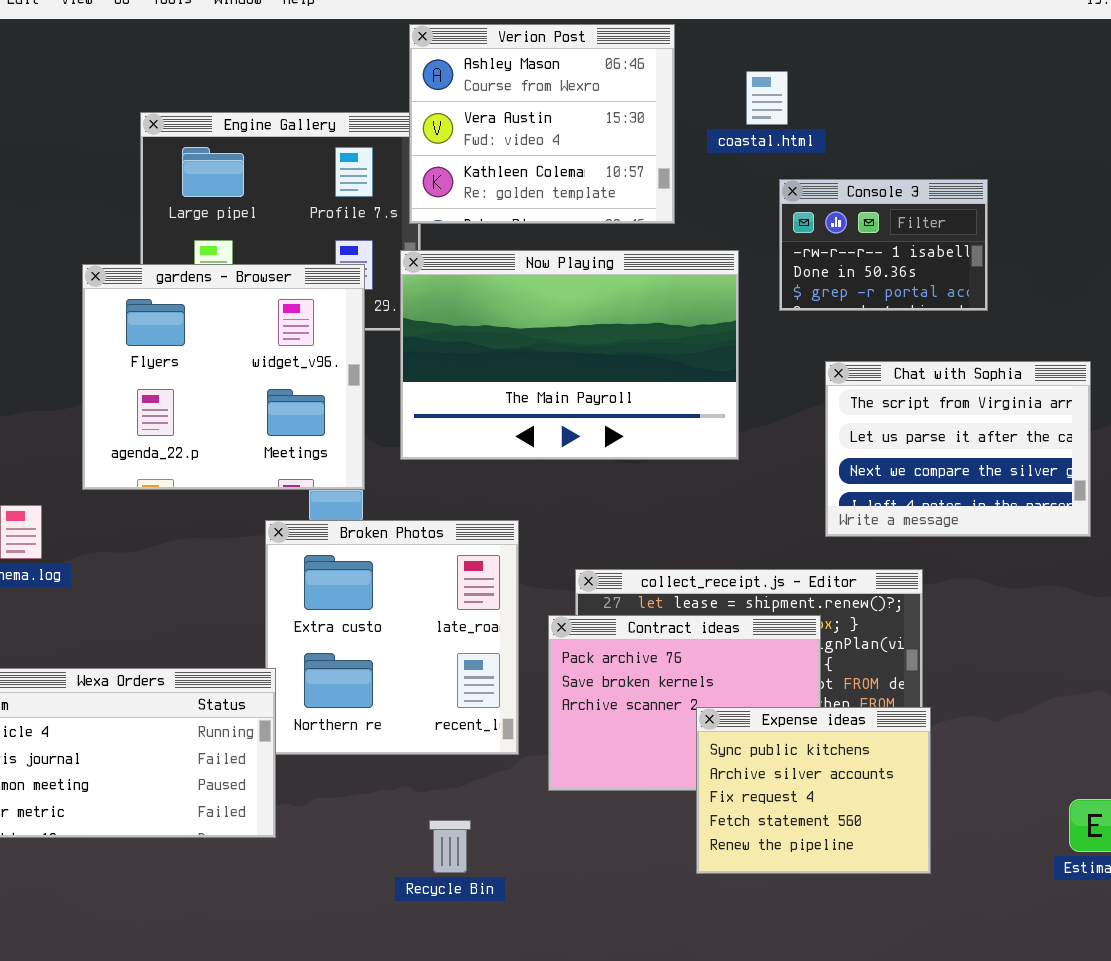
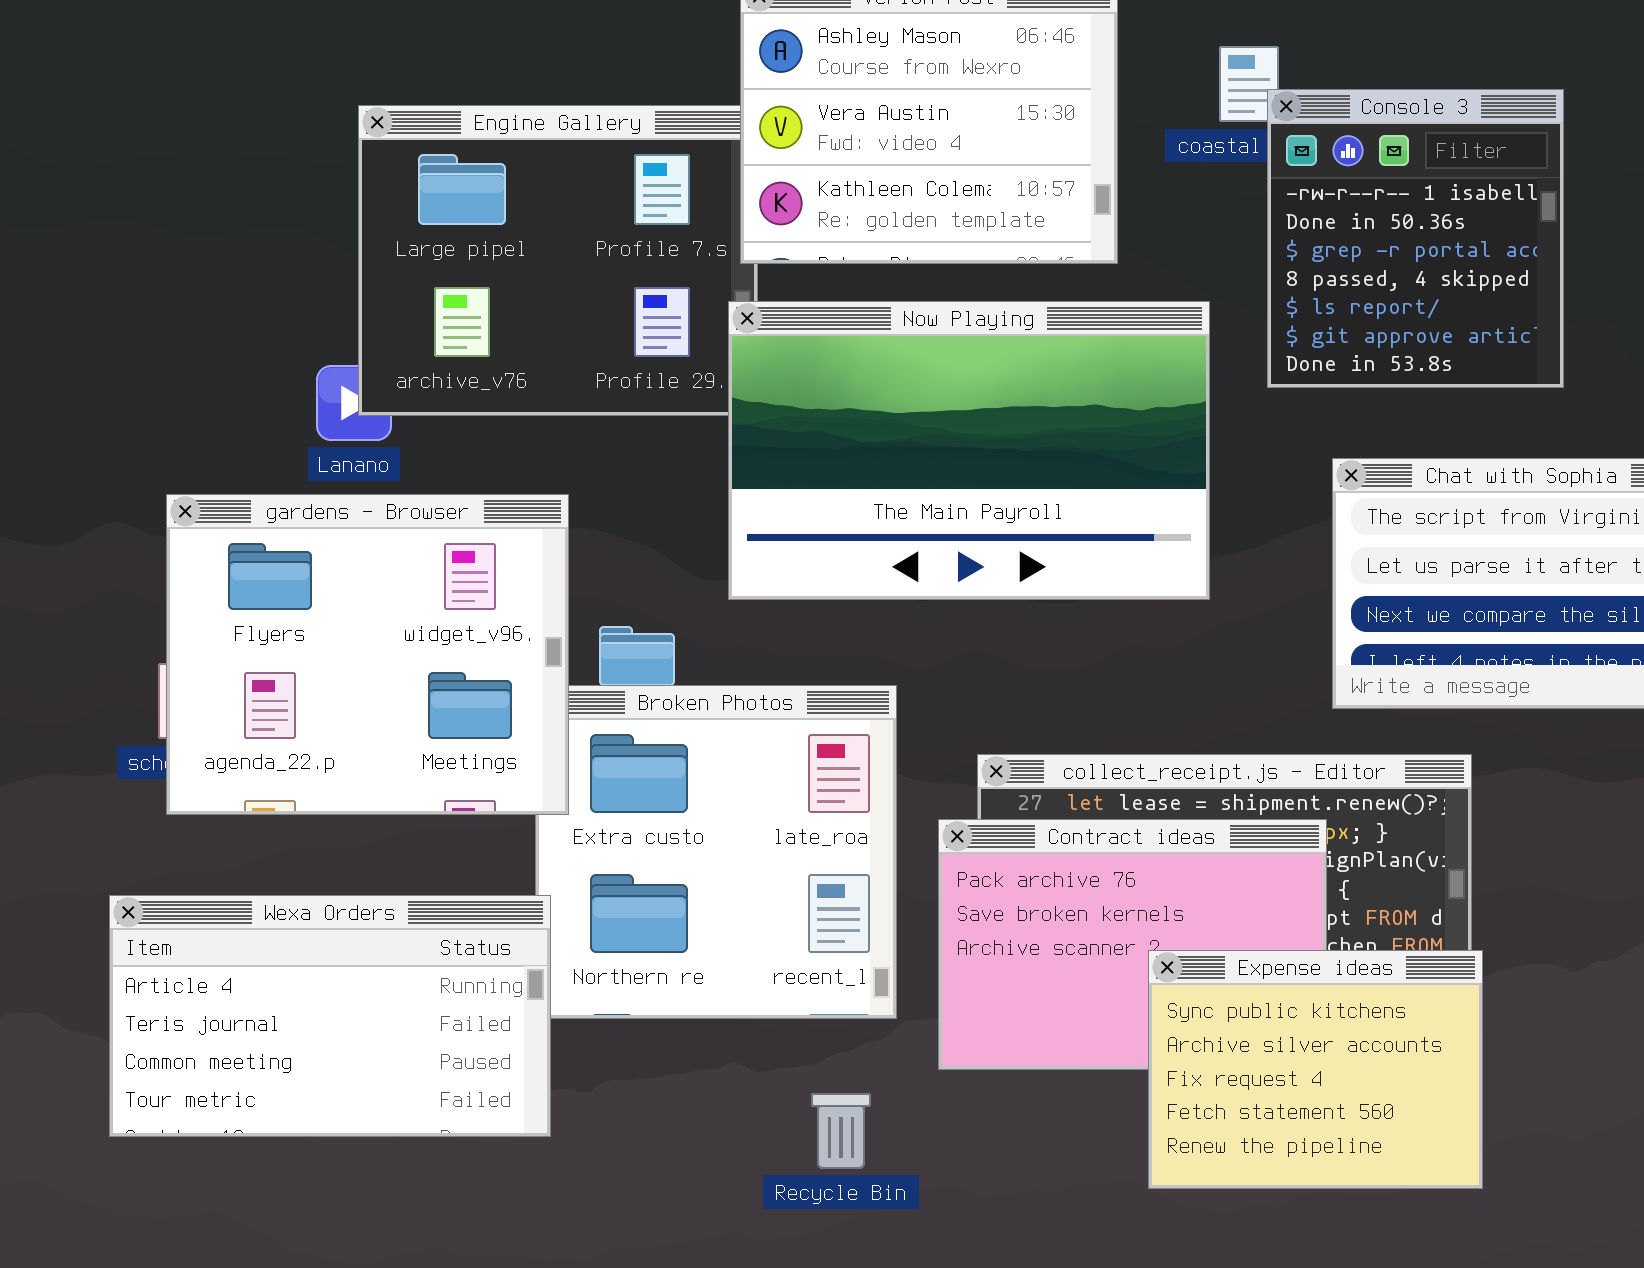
Console 3: [779,179,988,311] -> [1267,89,1564,388], resized
gardens - Browser: [82,264,365,490] -> [166,494,569,815], moved
Recycle Bin: [429,820,471,873] -> [811,1093,871,1169], moved

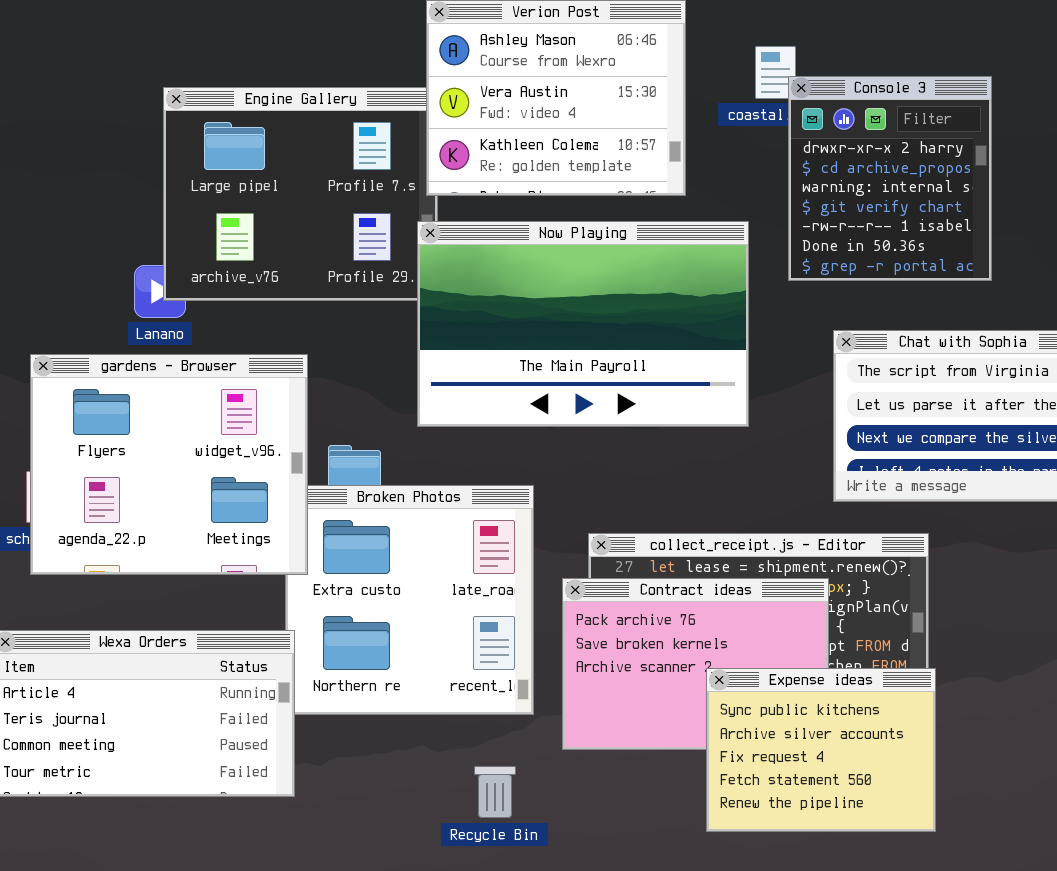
Console 3: [1267,89,1564,388] -> [788,76,992,281], scrolled up 4 rows

